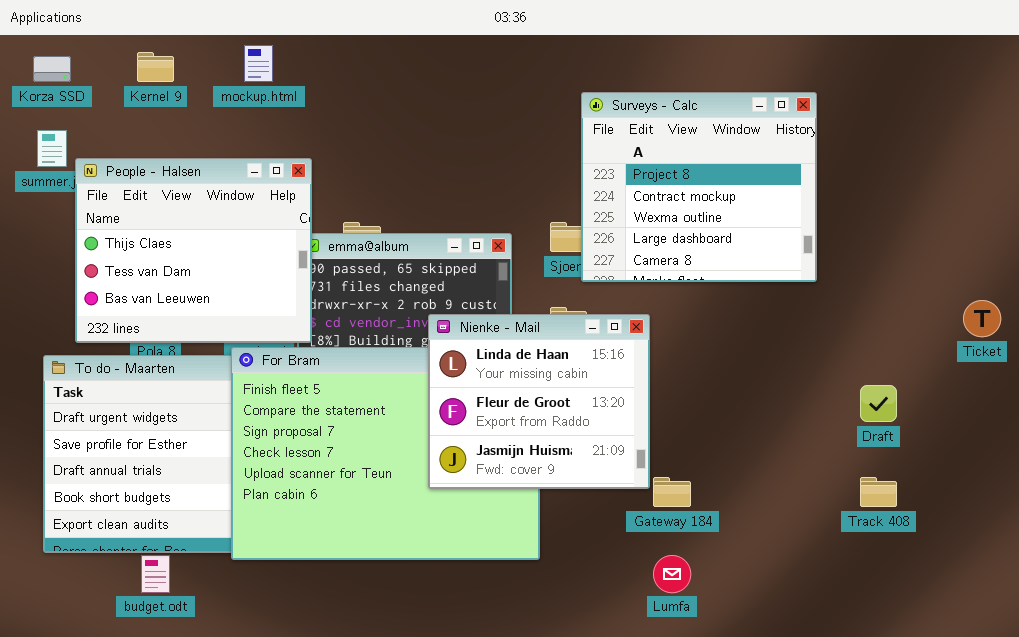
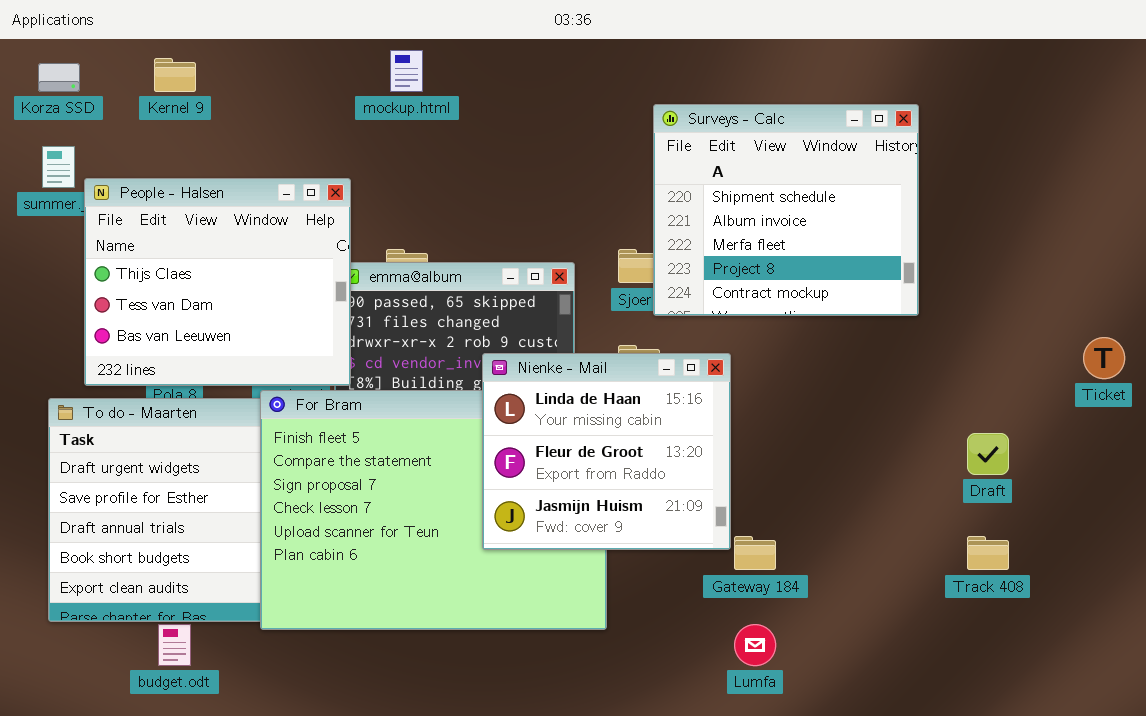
mockup.html: [244,45,273,82] -> [390,50,423,92], moved
Surveys - Calc: [581,92,817,282] -> [653,104,919,316], scrolled up 3 rows

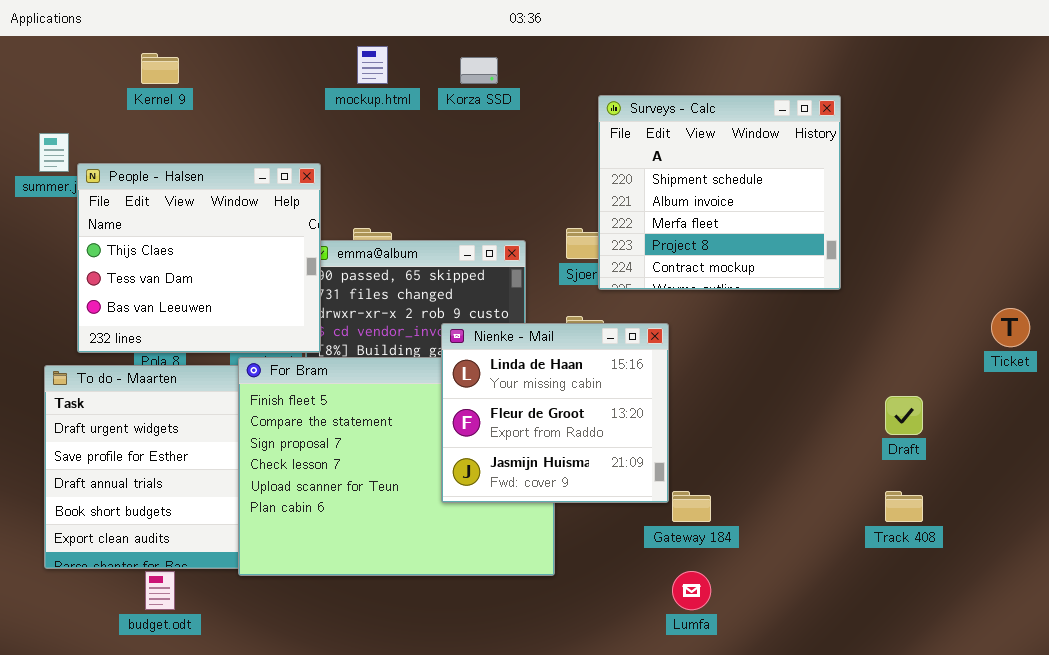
Korza SSD: [38,63,80,92] -> [460,57,498,84], moved

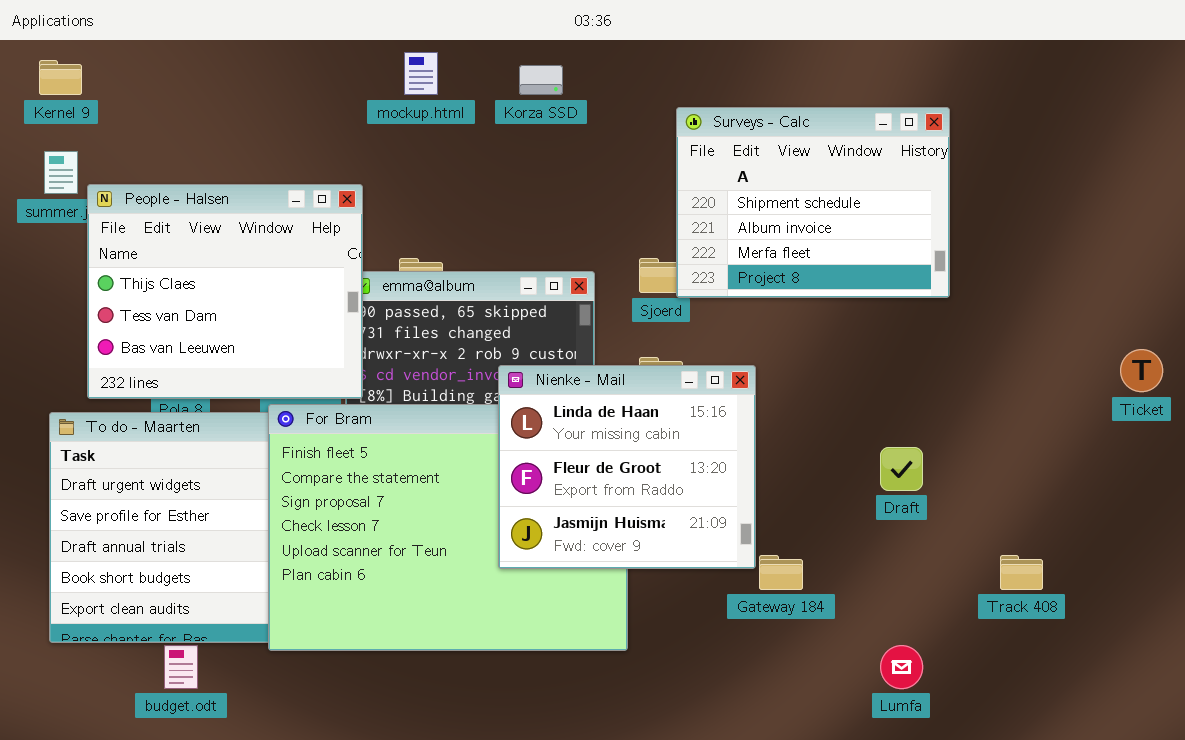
Kernel 9: [141,53,179,84] -> [39,60,82,95], moved
Surveys - Calc: [598,95,841,290] -> [676,107,950,298], resized
Draft: [885,396,923,435] -> [880,447,923,491], moved
Lumfa: [672,571,711,610] -> [880,645,923,689], moved

